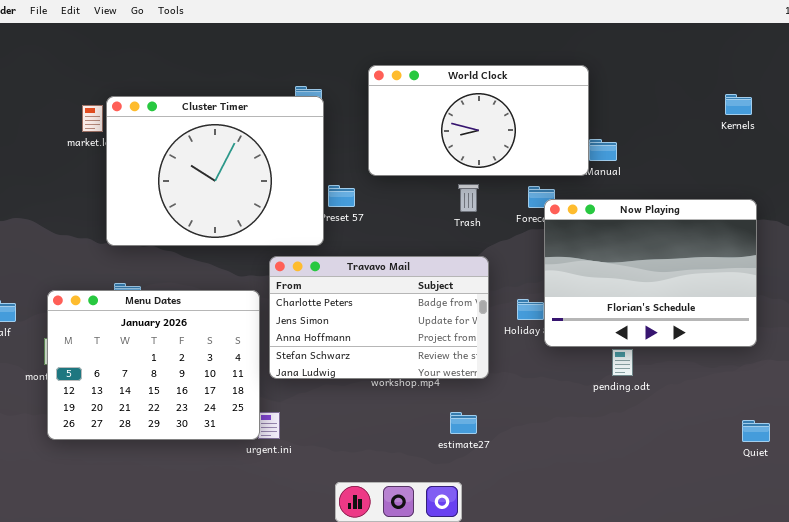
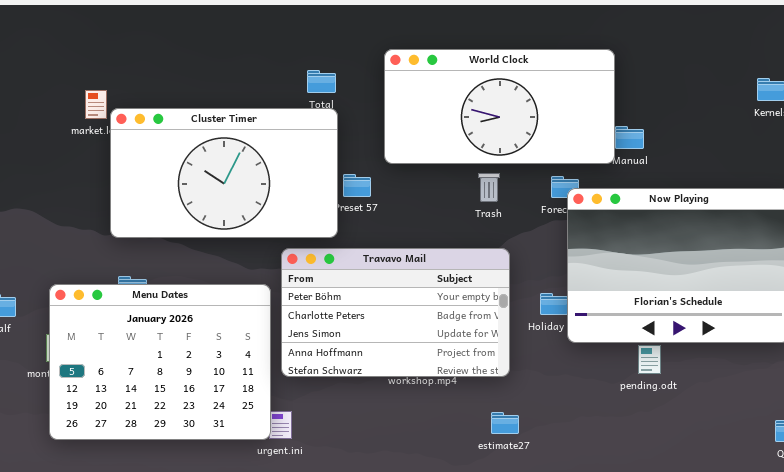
Cluster Timer: [106,96,324,246] -> [110,108,338,238], resized
Travavo Mail: [269,256,489,379] -> [281,248,510,377], scrolled up 1 row
estimate27: [450,412,477,434] -> [491,412,519,434], moved

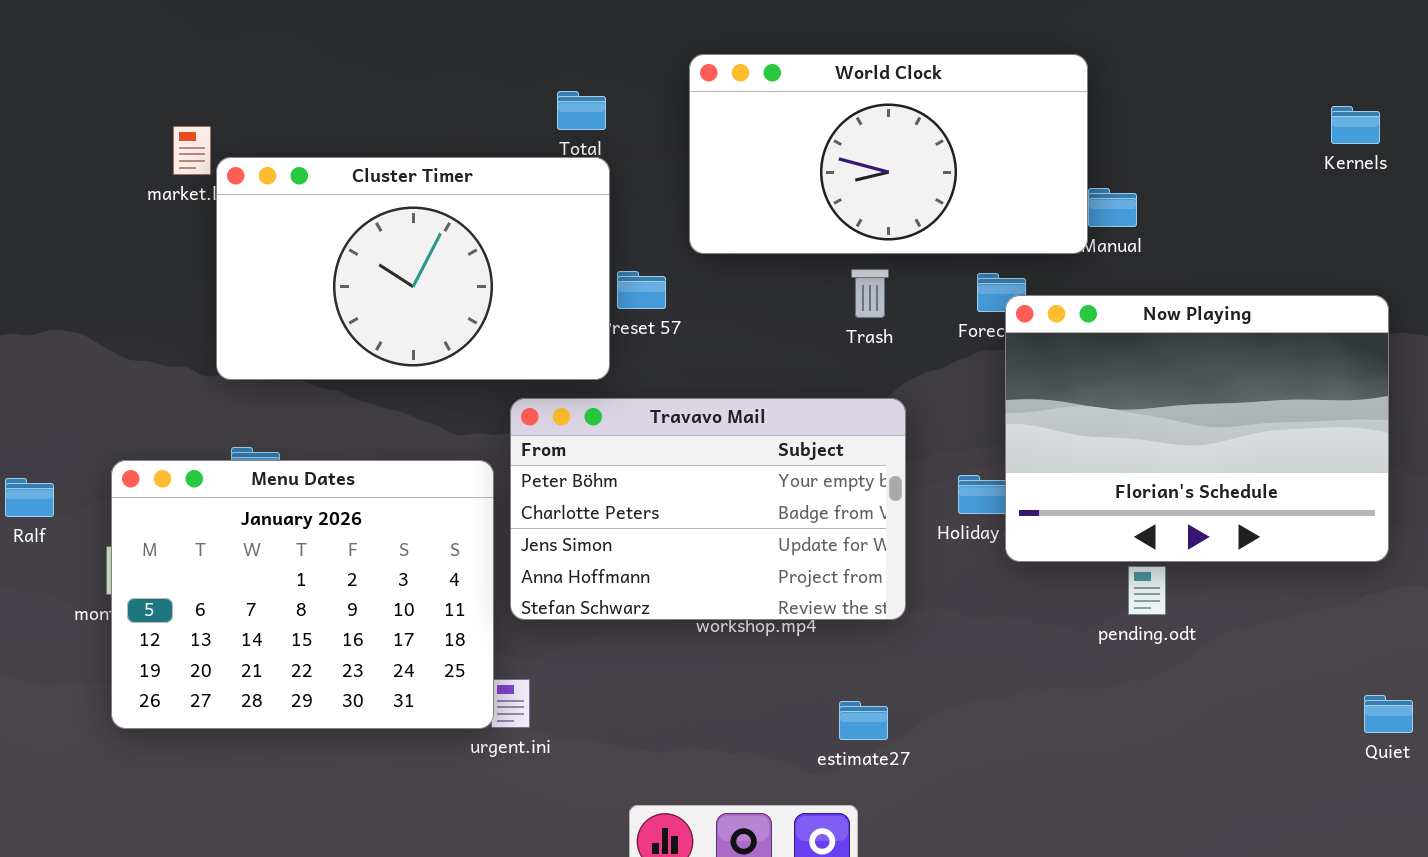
estimate27: [491,412,519,434] -> [839,701,888,740], moved

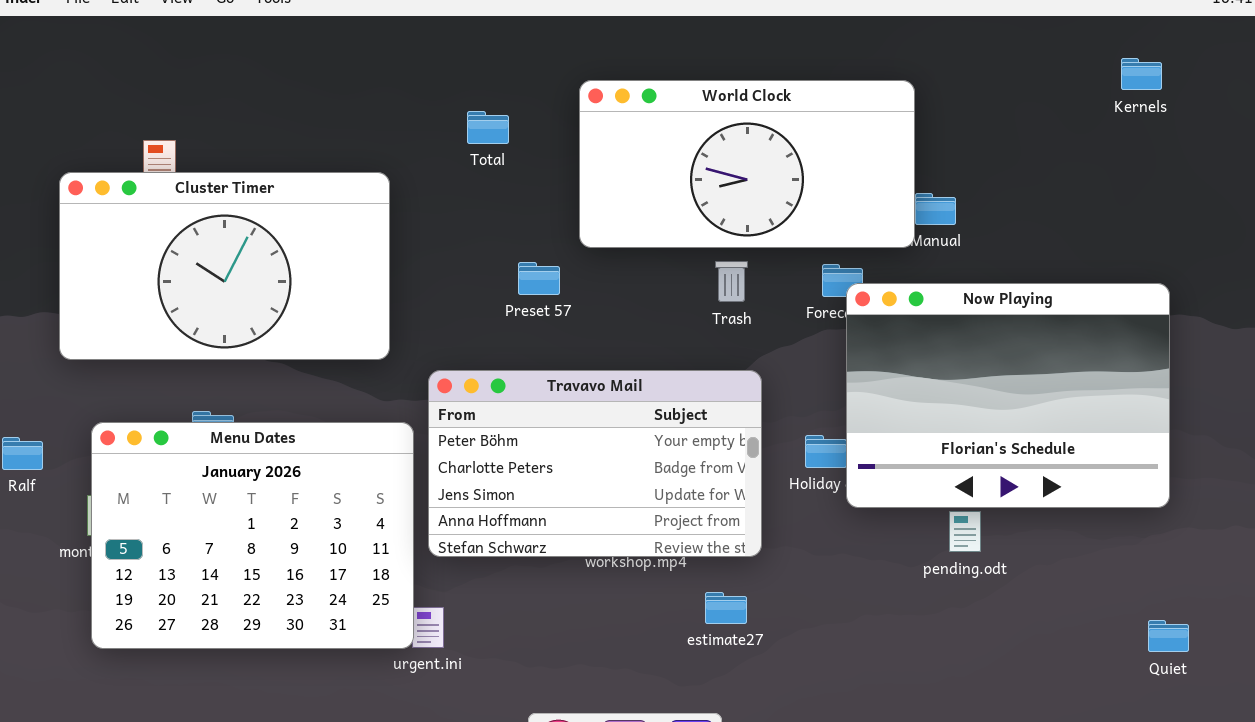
Kernels: [1331,106,1380,144] -> [1121,58,1162,90], moved
Cluster Timer: [216,157,610,380] -> [59,172,390,360], moved
estimate27: [839,701,888,740] -> [705,592,747,624], moved

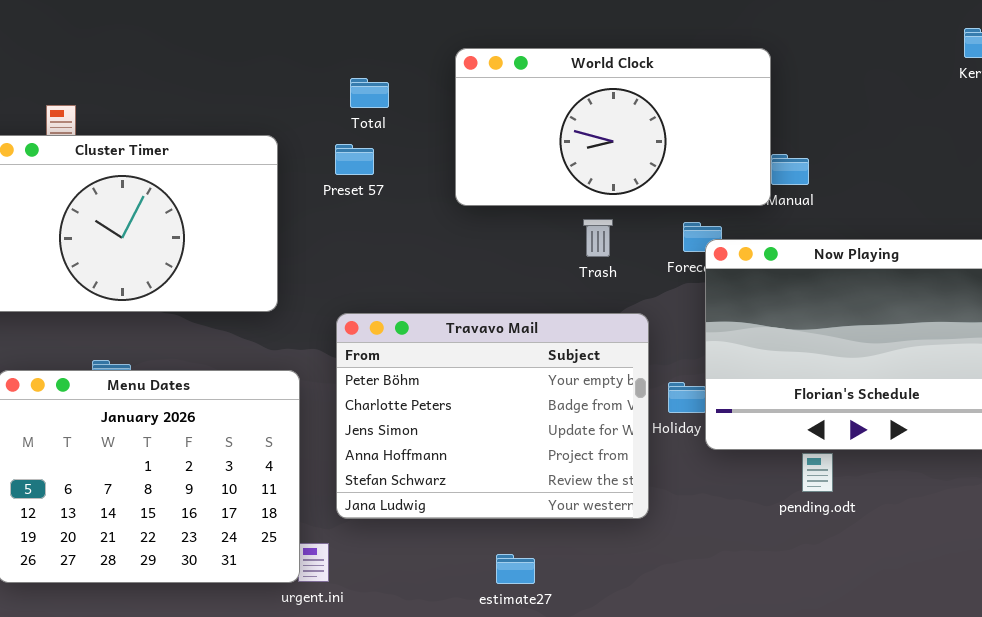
Preset 57: [518,262,560,295] -> [335,144,374,175], moved
Travavo Mail: [428,370,762,557] -> [336,313,649,519], moved, resized
estimate27: [705,592,747,624] -> [496,554,535,584], moved

